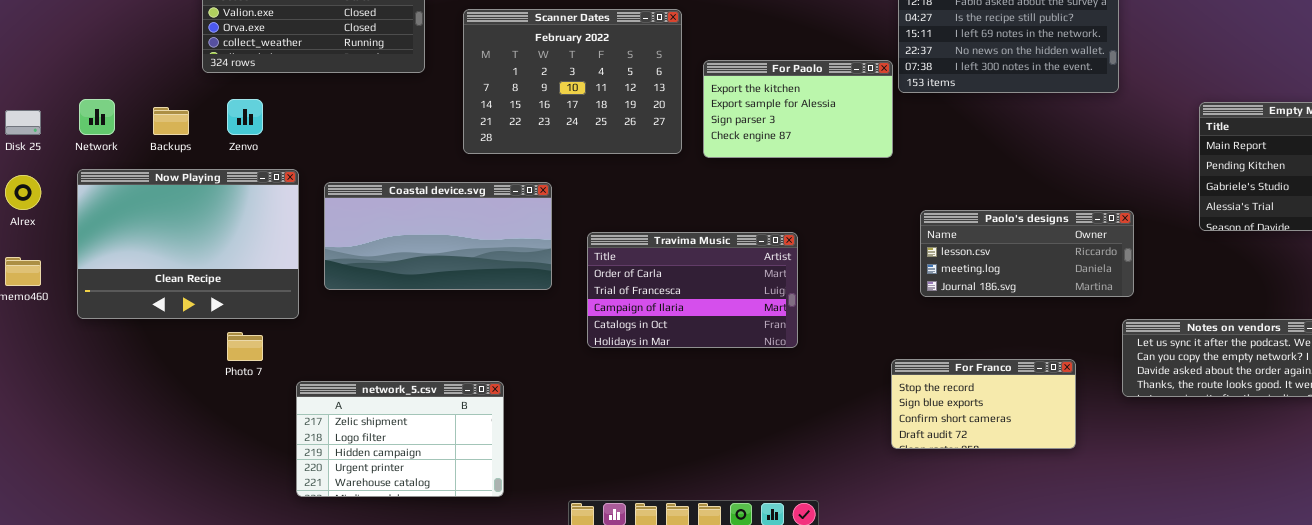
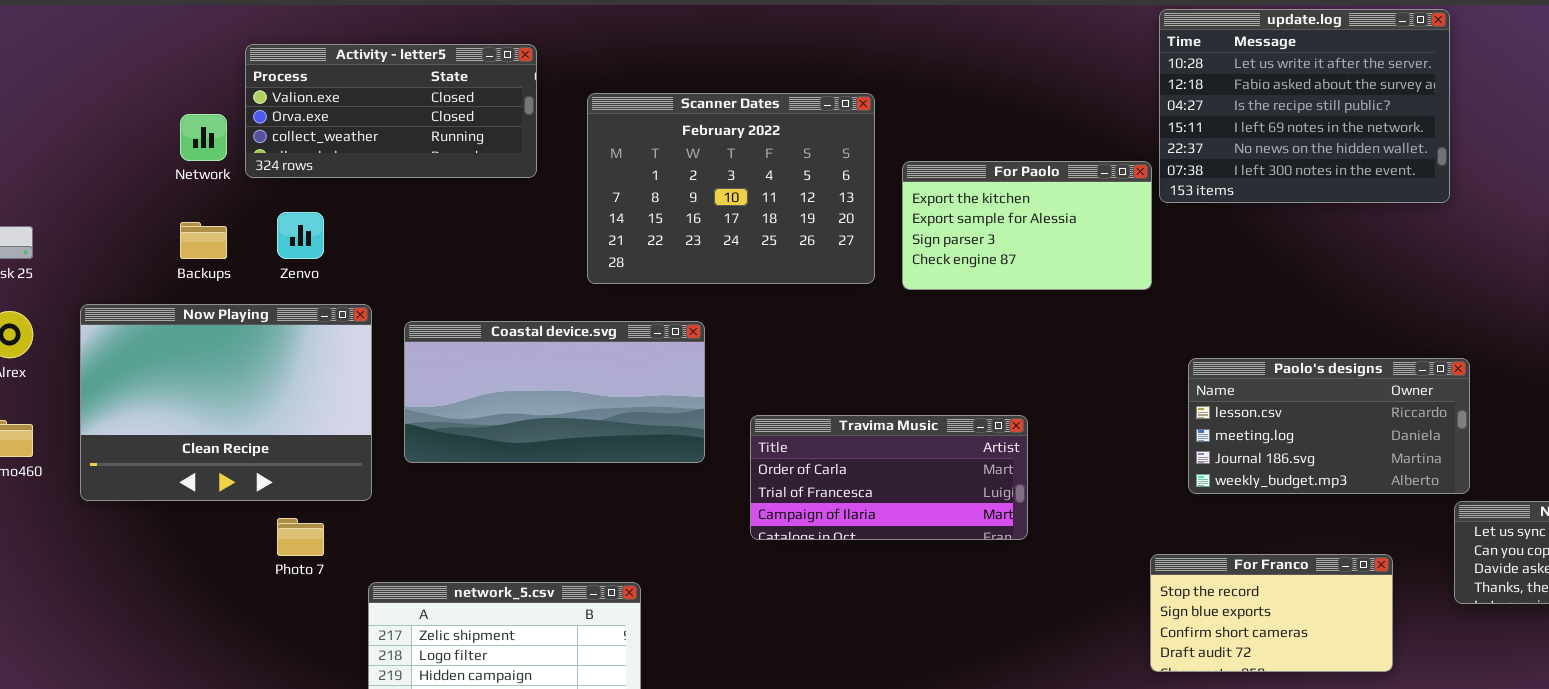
Network: [79,99,115,135] -> [180,114,227,161], moved
Paolo's designs: [920,210,1134,297] -> [1188,358,1470,494], resized
Travima Music: [587,232,798,348] -> [750,415,1028,540], resized

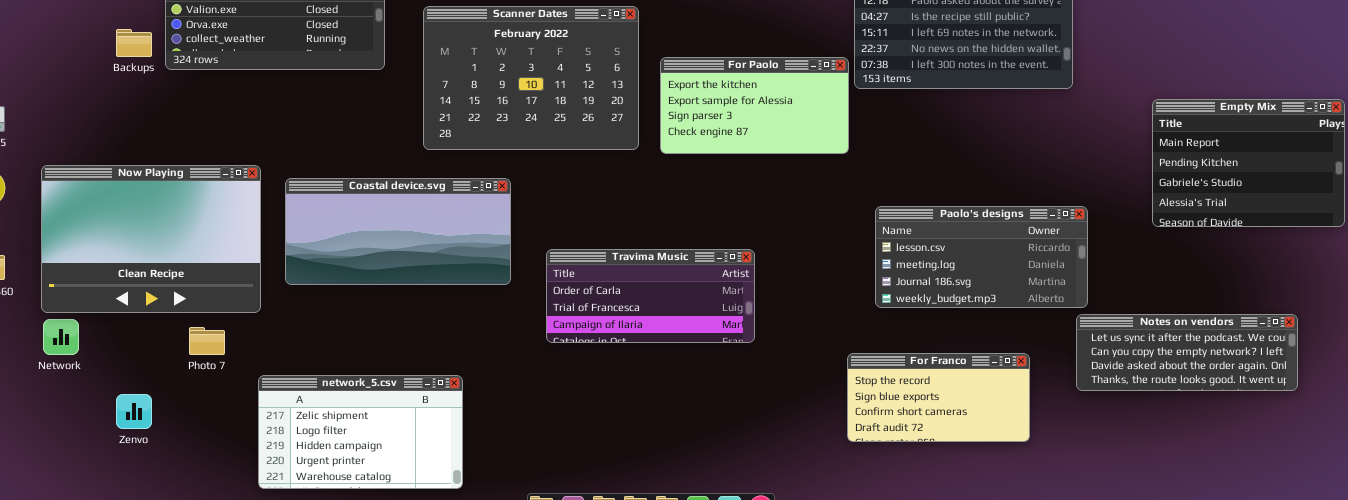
Network: [180,114,227,161] -> [43,319,79,355], moved
Zenvo: [277,212,324,259] -> [116,394,152,429], moved
Backups: [180,222,227,259] -> [116,29,152,57], moved

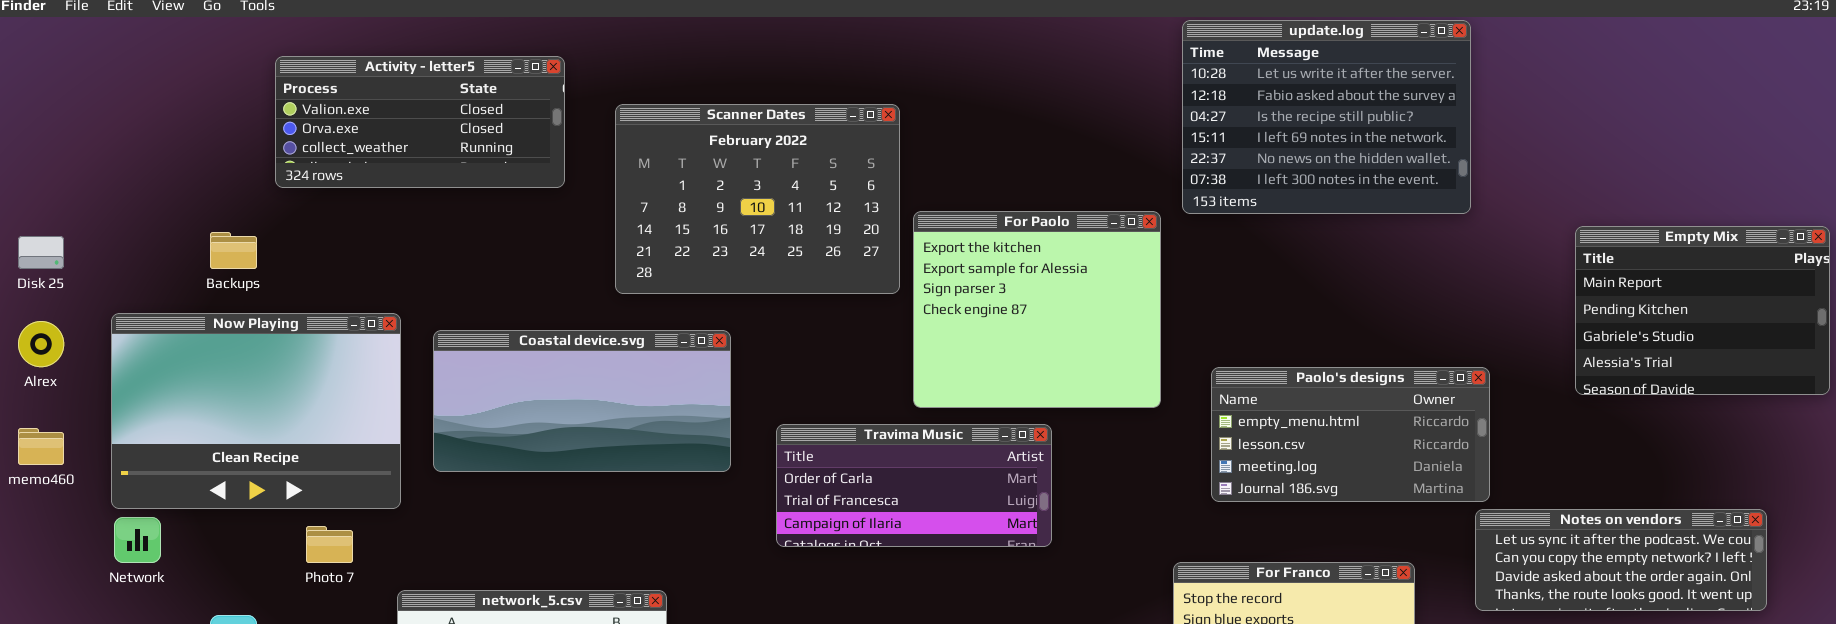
Backups: [116,29,152,57] -> [210,232,257,269], moved
For Paolo: [660,57,849,154] -> [913,211,1161,408], moved, resized
Paolo's designs: [875,206,1088,308] -> [1211,367,1490,502], scrolled up 1 row

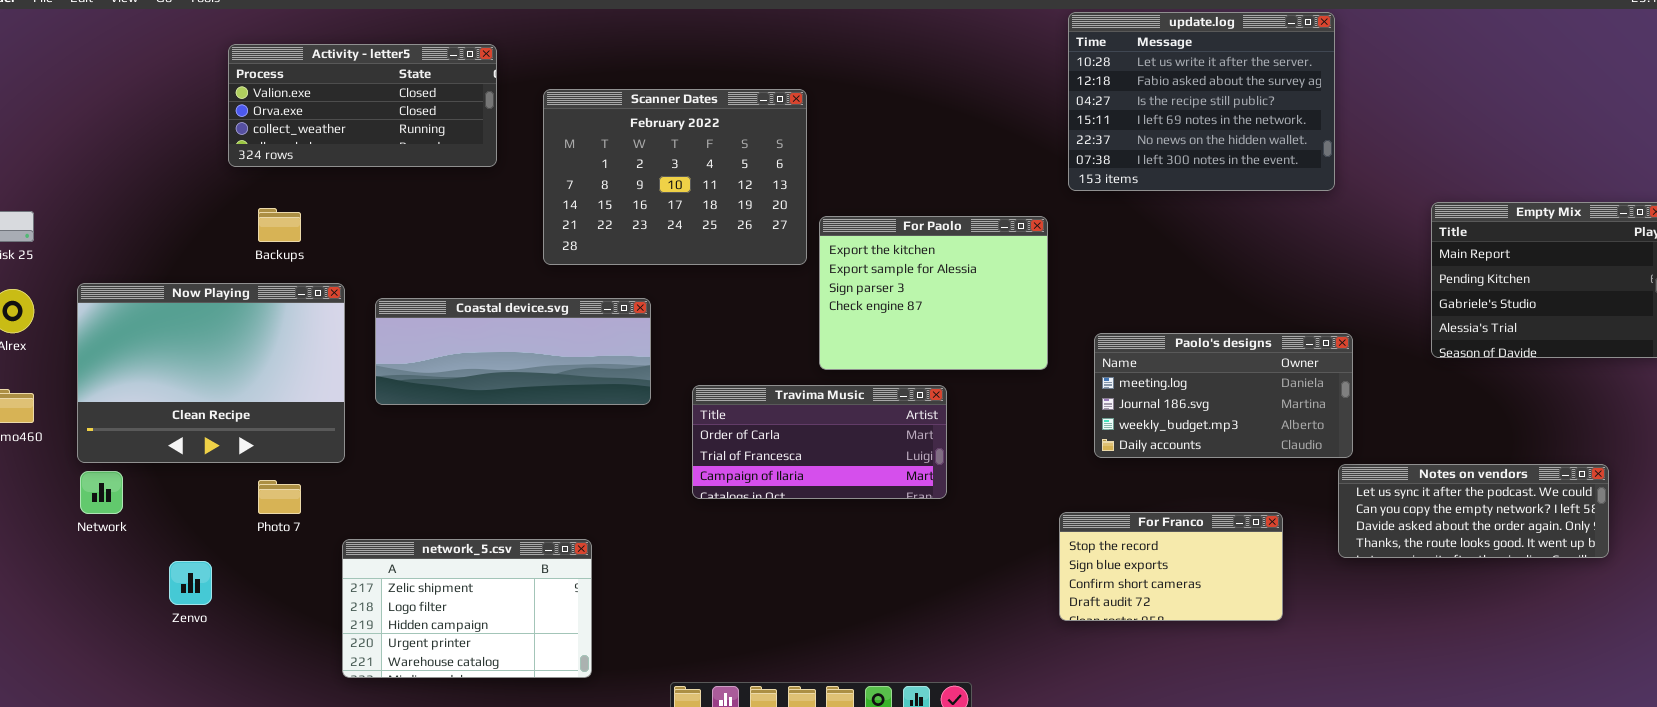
For Paolo: [913,211,1161,408] -> [819,216,1048,370], resized
Backups: [210,232,257,269] -> [258,208,301,242], moved
Coastal device.svg: [433,330,731,472] -> [375,298,651,405], resized
Paolo's designs: [1211,367,1490,502] -> [1094,333,1353,458], scrolled down 2 rows

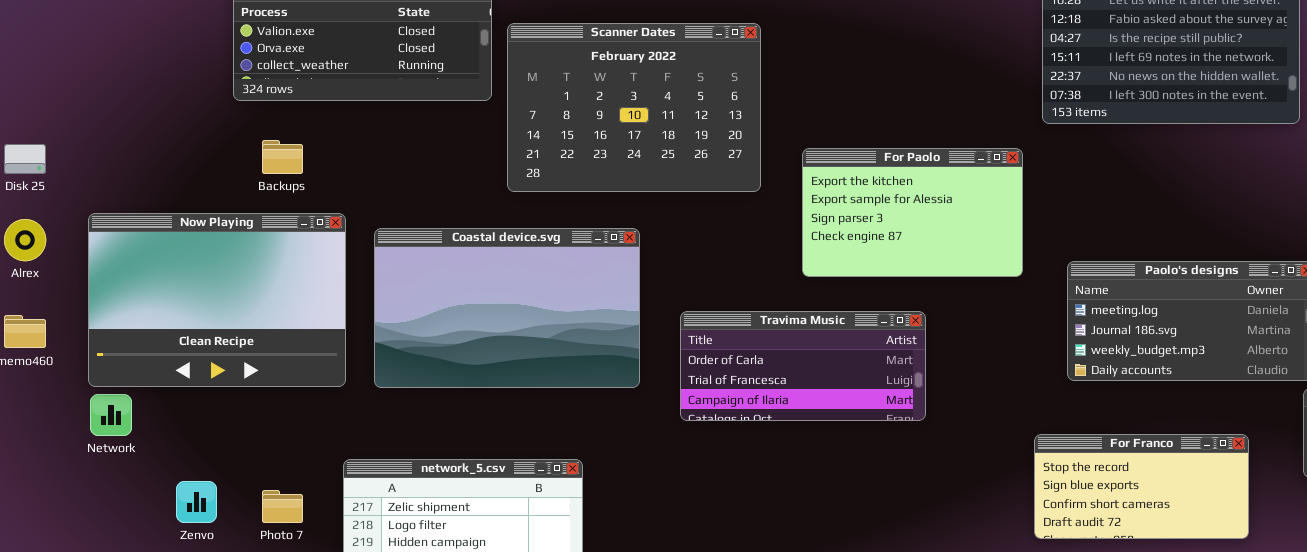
Scanner Dates: [543,89,807,265] -> [507,23,761,192], moved
For Paolo: [819,216,1048,370] -> [802,148,1023,277], resized
Coastal device.svg: [375,298,651,405] -> [374,228,640,388], resized
Photo 7: [258,480,301,514] -> [262,490,303,523], moved

